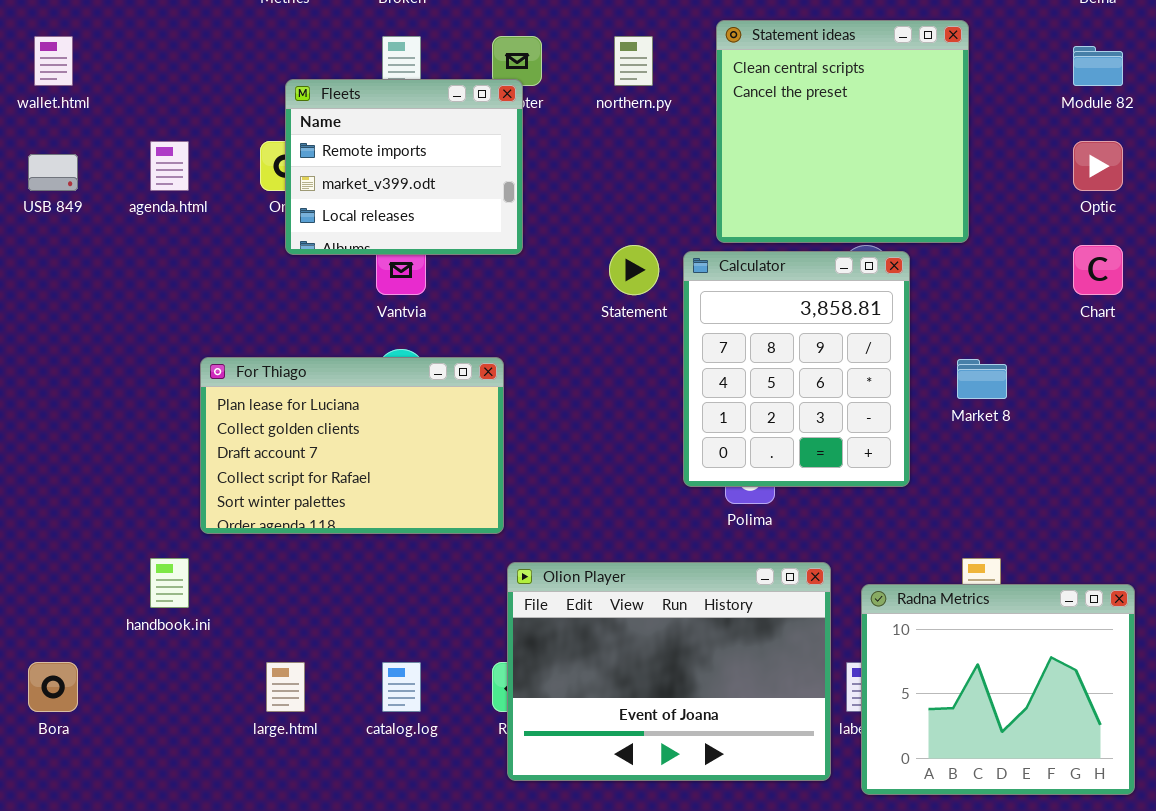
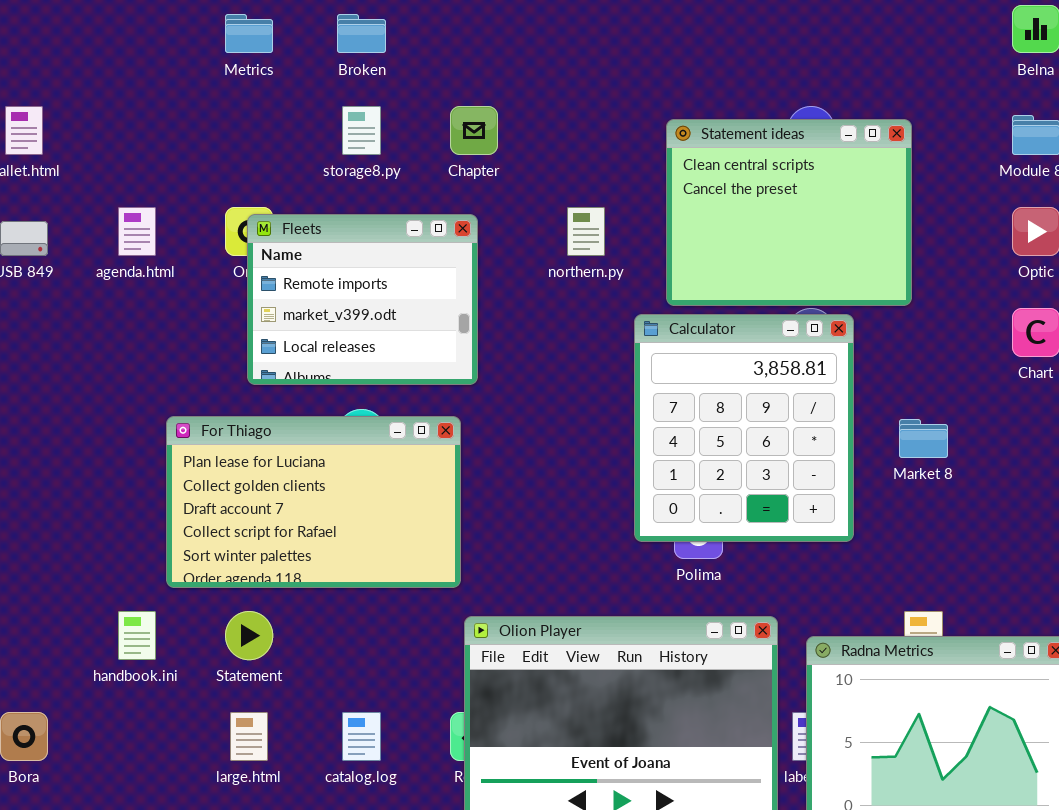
Statement ideas: [716,20,969,243] -> [666,119,912,306], resized
northern.py: [614,36,653,86] -> [567,207,605,256], moved
Fleets: [285,79,523,255] -> [247,214,478,385], moved
Statement: [609,245,659,295] -> [225,611,273,660], moved

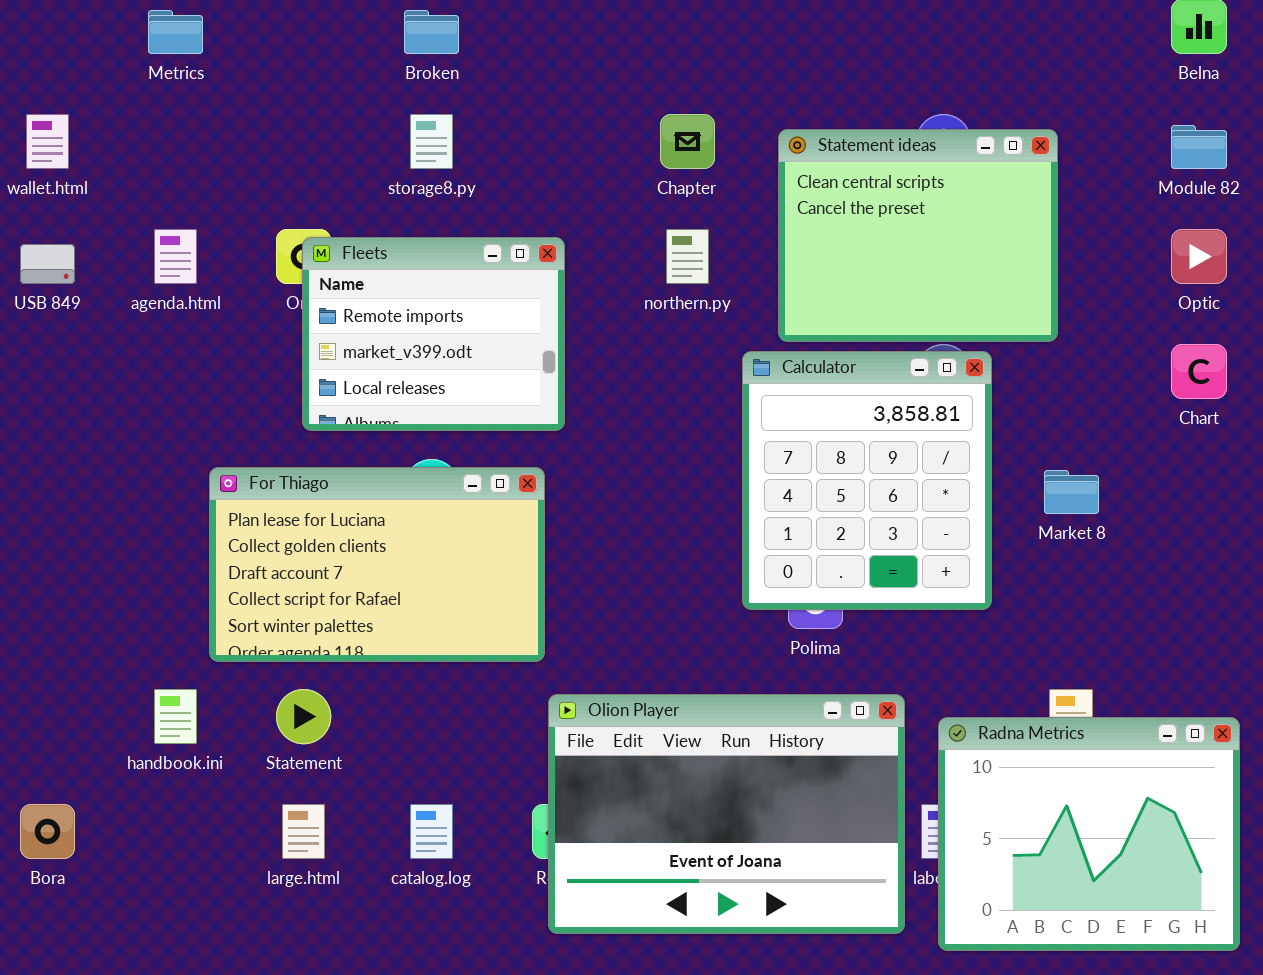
Metrics: [225,14,273,53] -> [148,10,203,54], moved
Chapter: [450,106,498,155] -> [660,114,715,169], moved

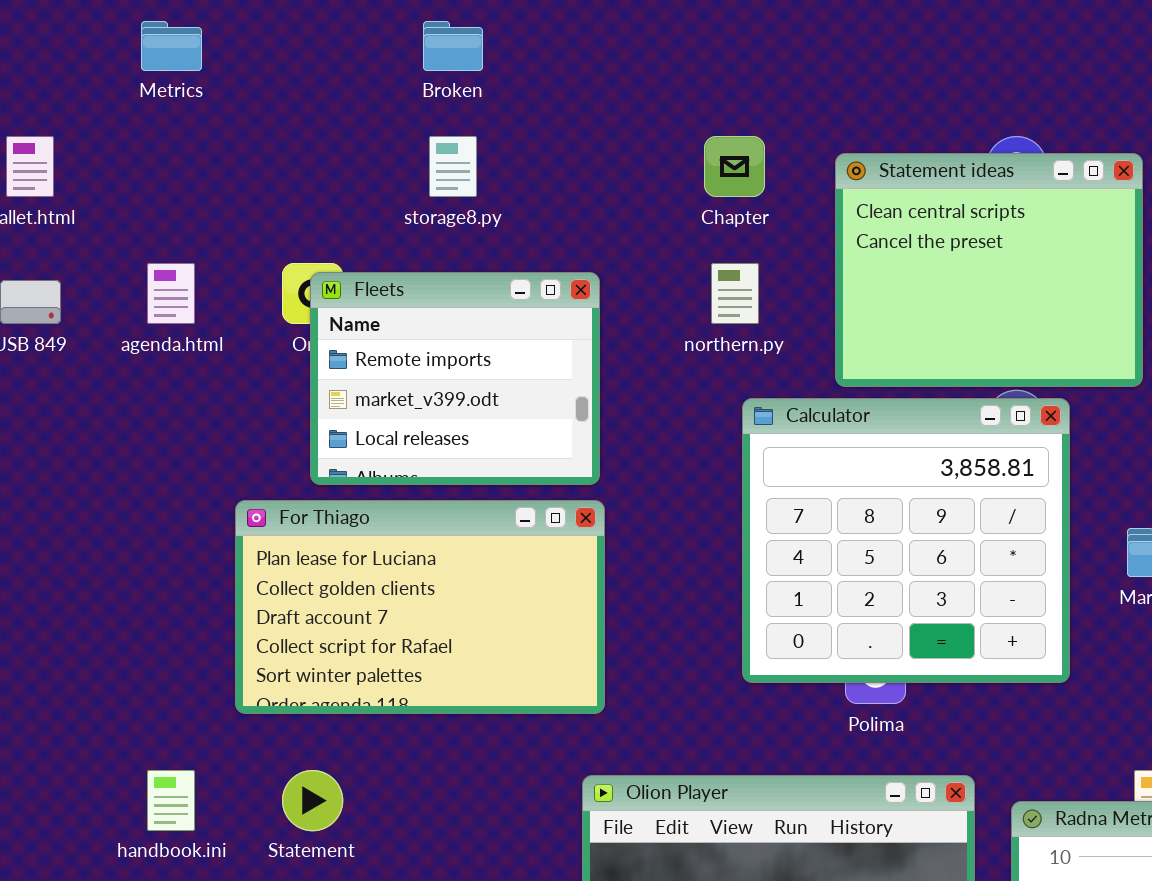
Calculator: [742,351,992,610] -> [742,398,1070,683], resized
For Thiago: [209,467,545,662] -> [235,500,605,714], moved

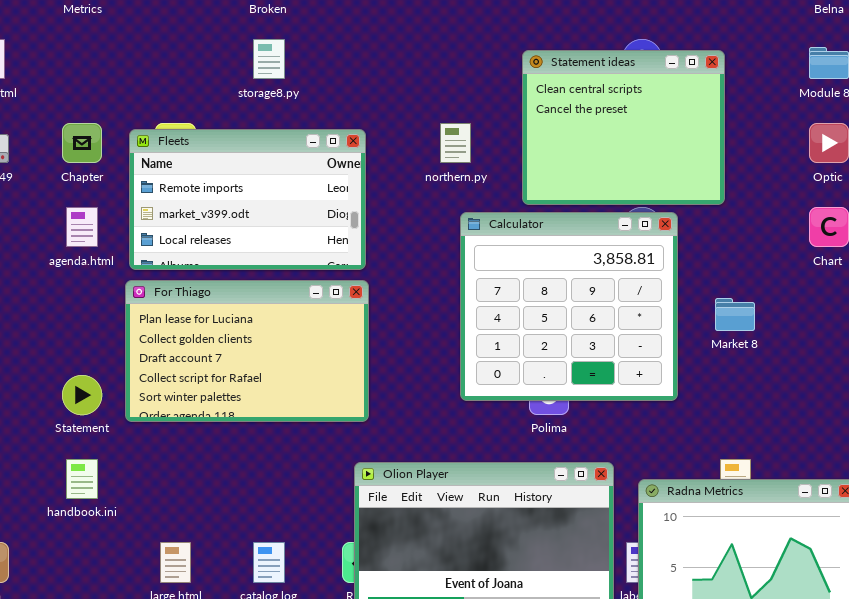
Chapter: [704,136,765,197] -> [62,123,102,163], moved
agenda.html: [147,263,195,324] -> [66,207,98,247], moved
Fleets: [310,272,600,485] -> [129,129,366,270], resized
Statement: [282,770,343,831] -> [62,375,102,415], moved

